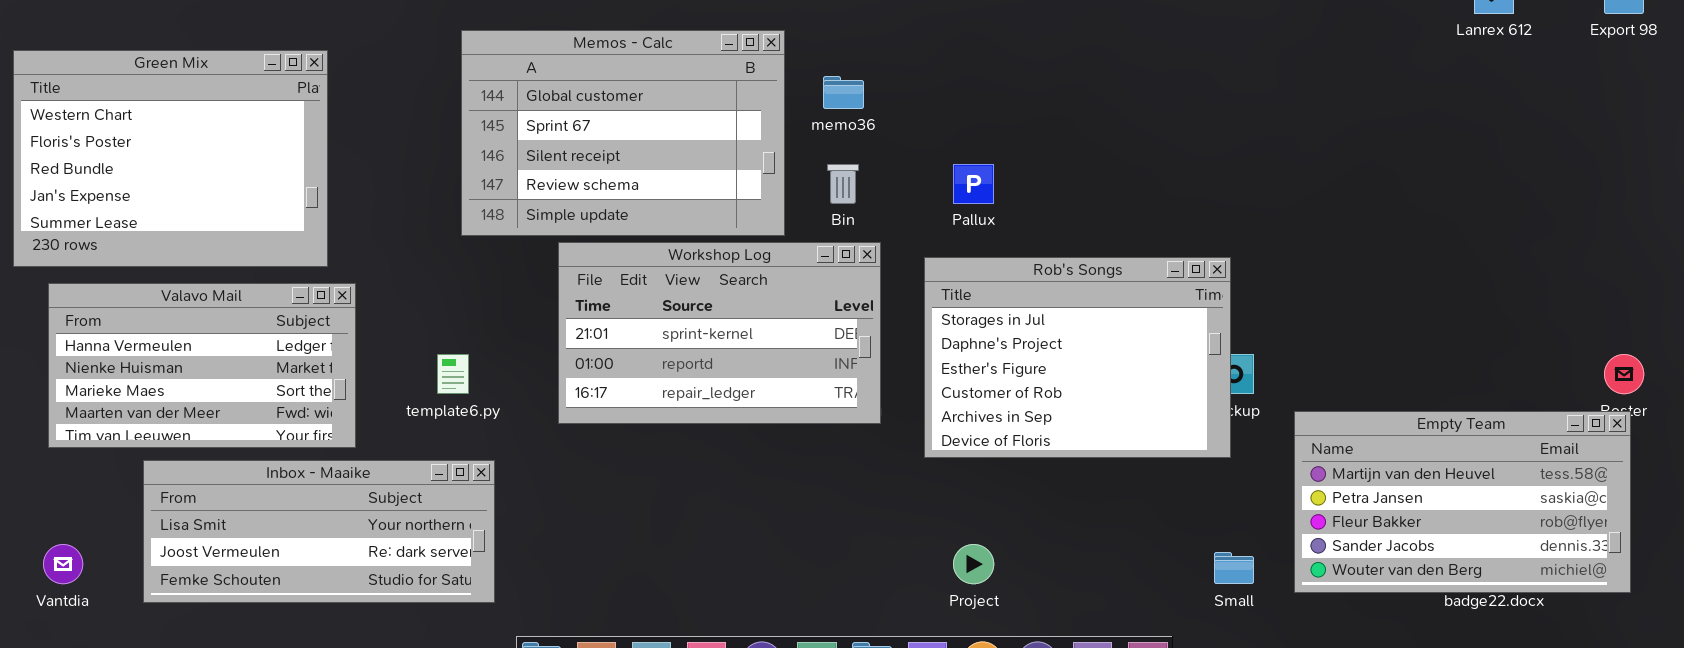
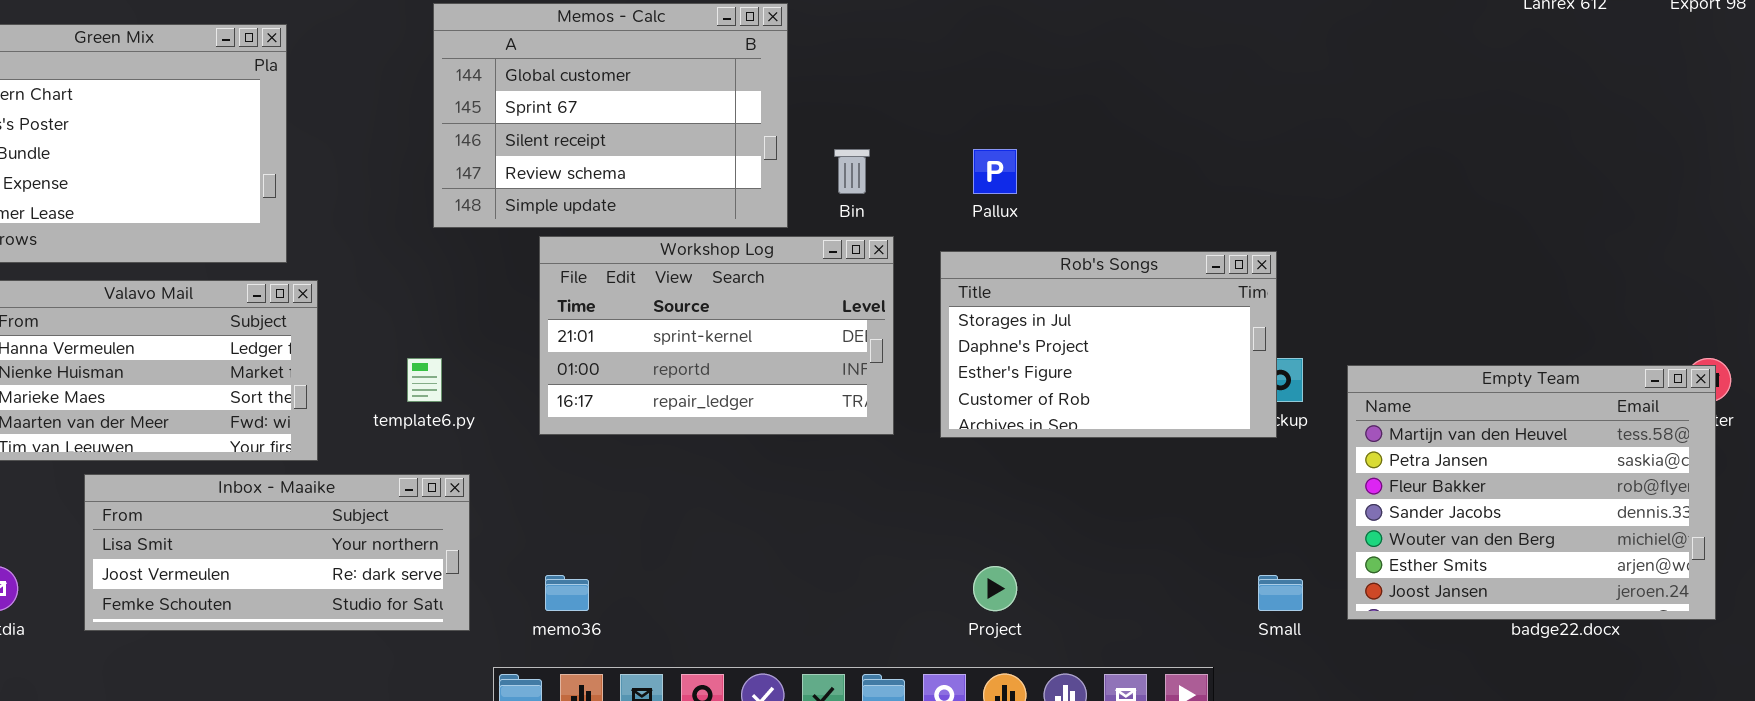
memo36: [823,76,864,109] -> [545,575,589,611], moved
Rob's Songs: [924,257,1231,458] -> [940,251,1277,438], resized
Empty Team: [1294,411,1631,593] -> [1347,365,1716,620], resized

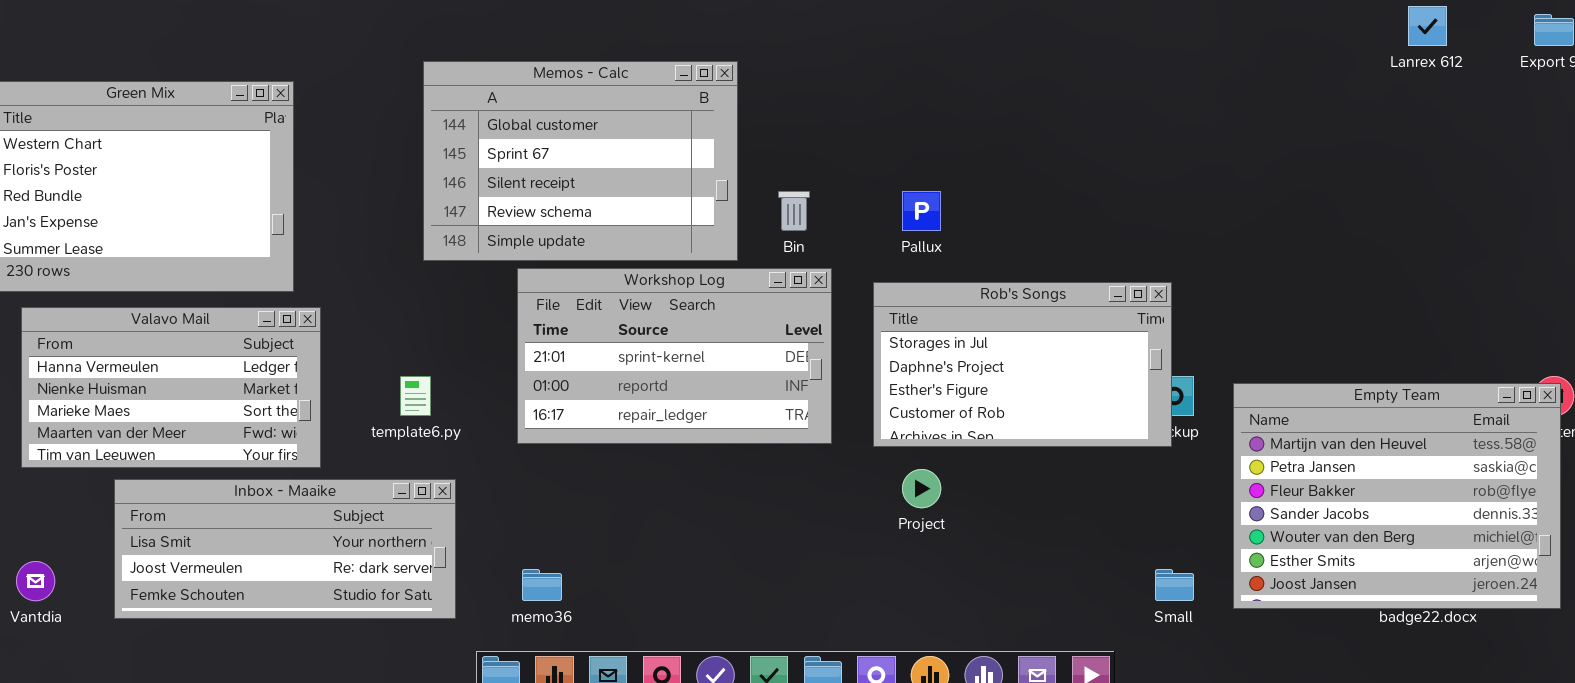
Project: [973,566,1017,611] -> [902,469,941,508], moved

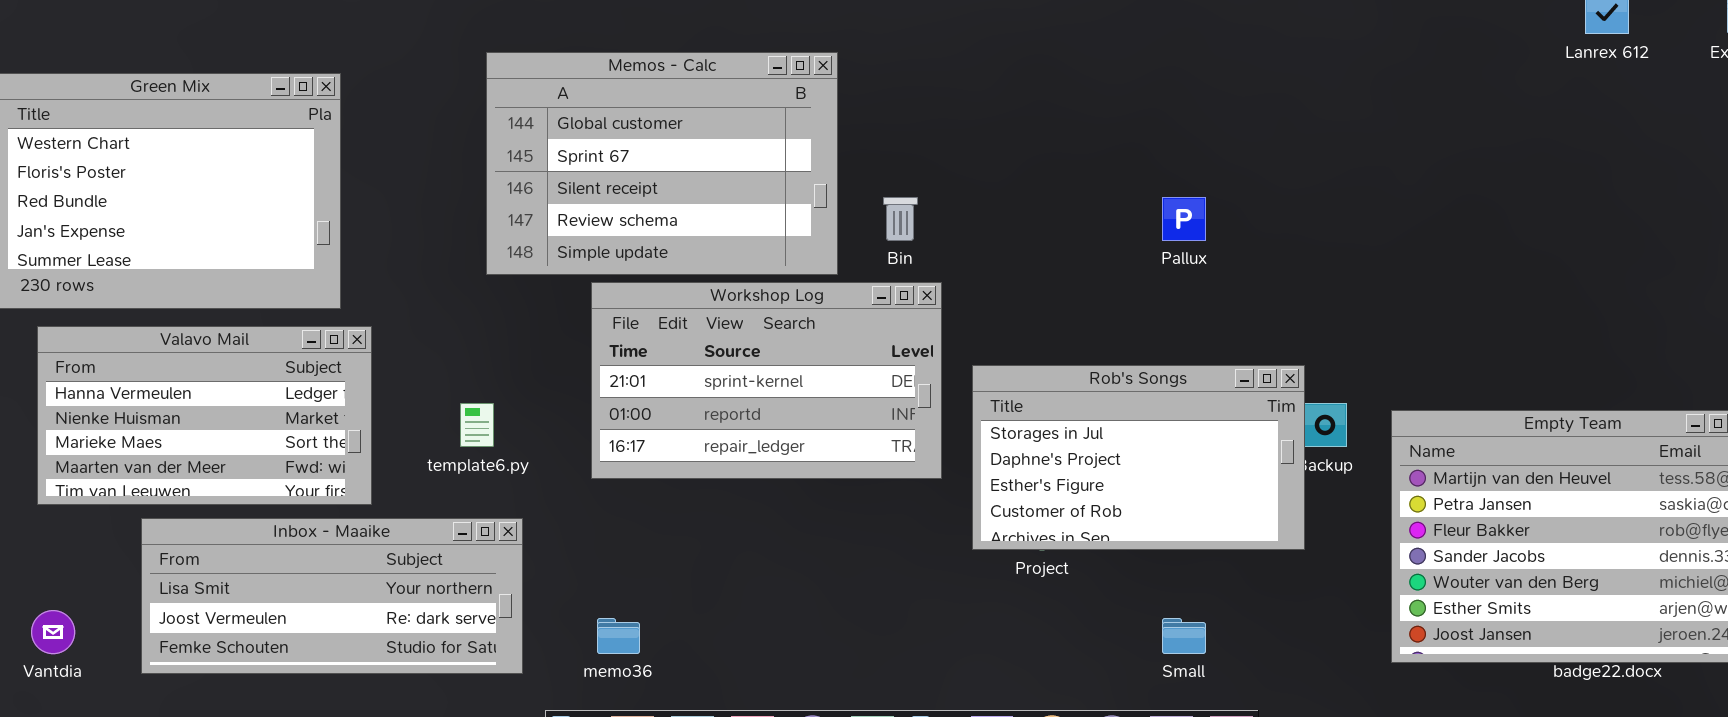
Pallux: [902,191,941,231] -> [1162,197,1206,241], moved
Rob's Songs: [873,282,1172,447] -> [972,365,1305,550], moved
Small: [1155,569,1194,601] -> [1162,618,1206,654], moved

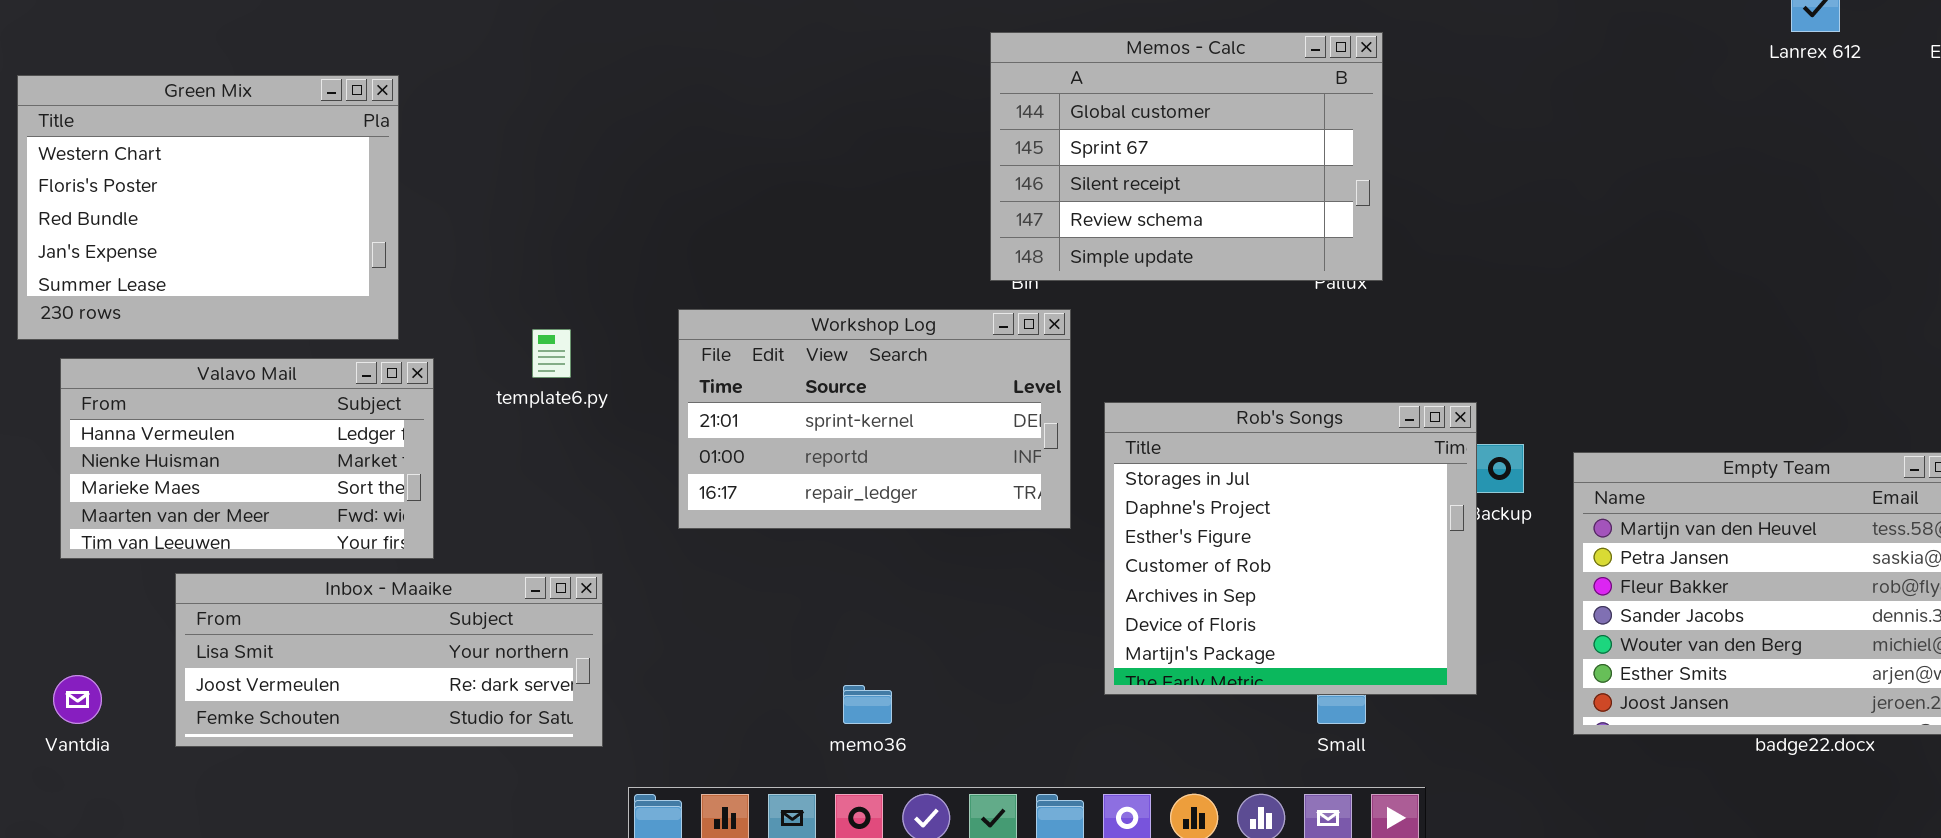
Memos - Calc: [486,52,838,275] -> [990,32,1383,281], moved
Rob's Songs: [972,365,1305,550] -> [1104,402,1477,695], resized
template6.py: [460,403,494,447] -> [532,329,571,378], moved
memo36: [597,618,640,654] -> [843,685,892,724], moved

